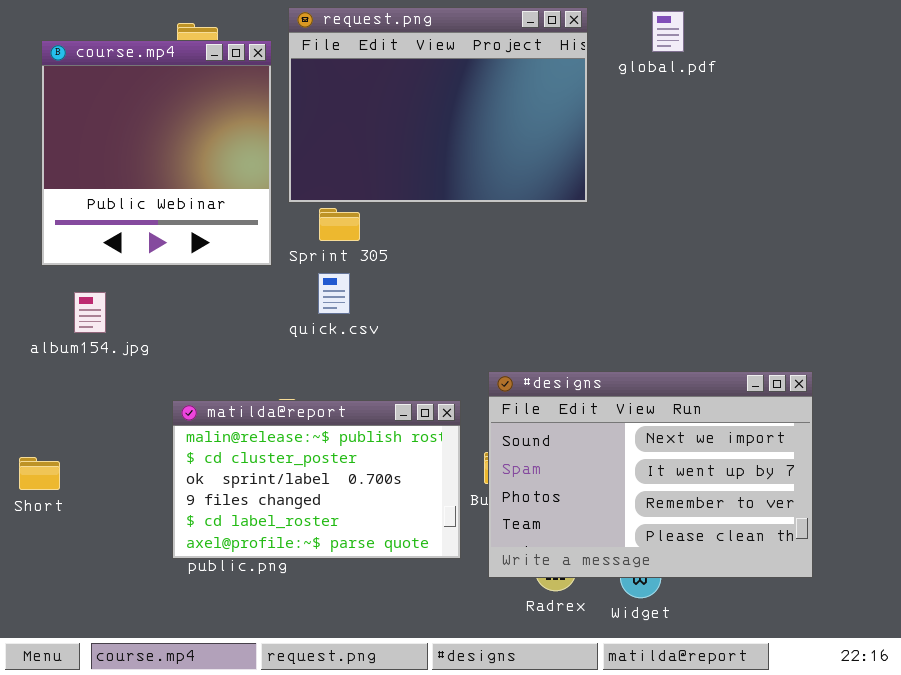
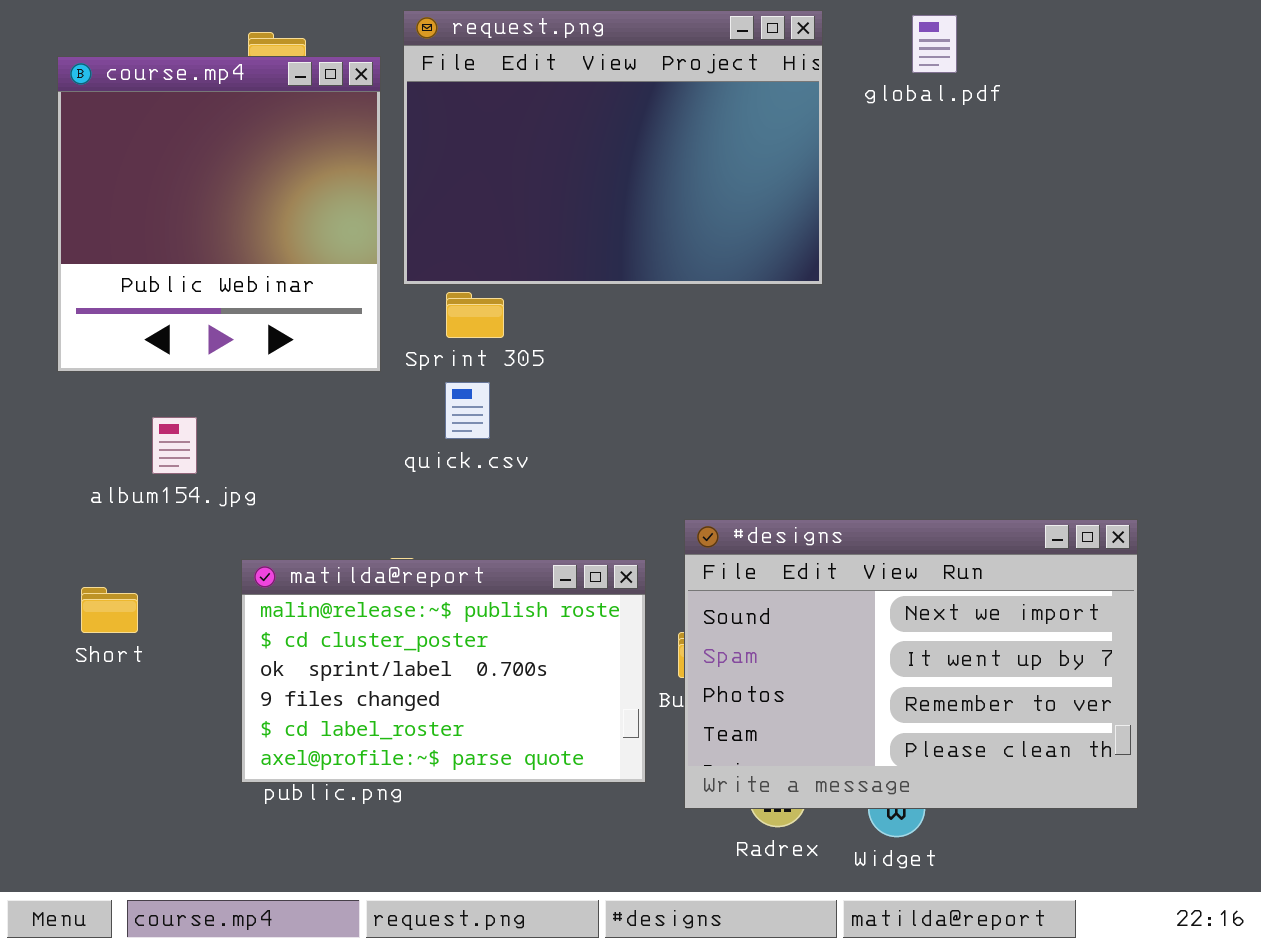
album154.jpg: [74,292,106,333] -> [152,417,197,474], moved
Short: [19,457,60,490] -> [81,587,138,633], moved

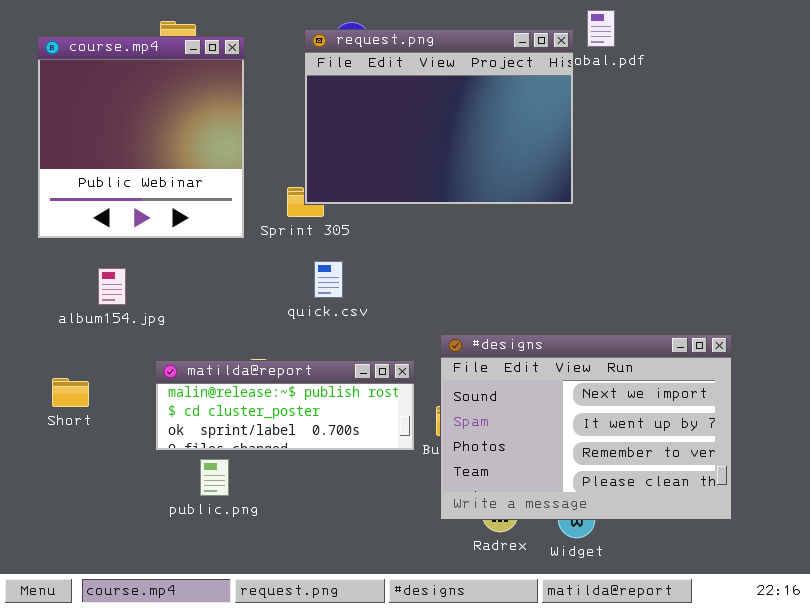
request.png: [403,10,823,285] -> [304,29,574,205], moved
quick.csv: [445,382,490,439] -> [314,261,343,298], moved
matilda@report: [241,559,646,783] -> [155,360,415,451], resized

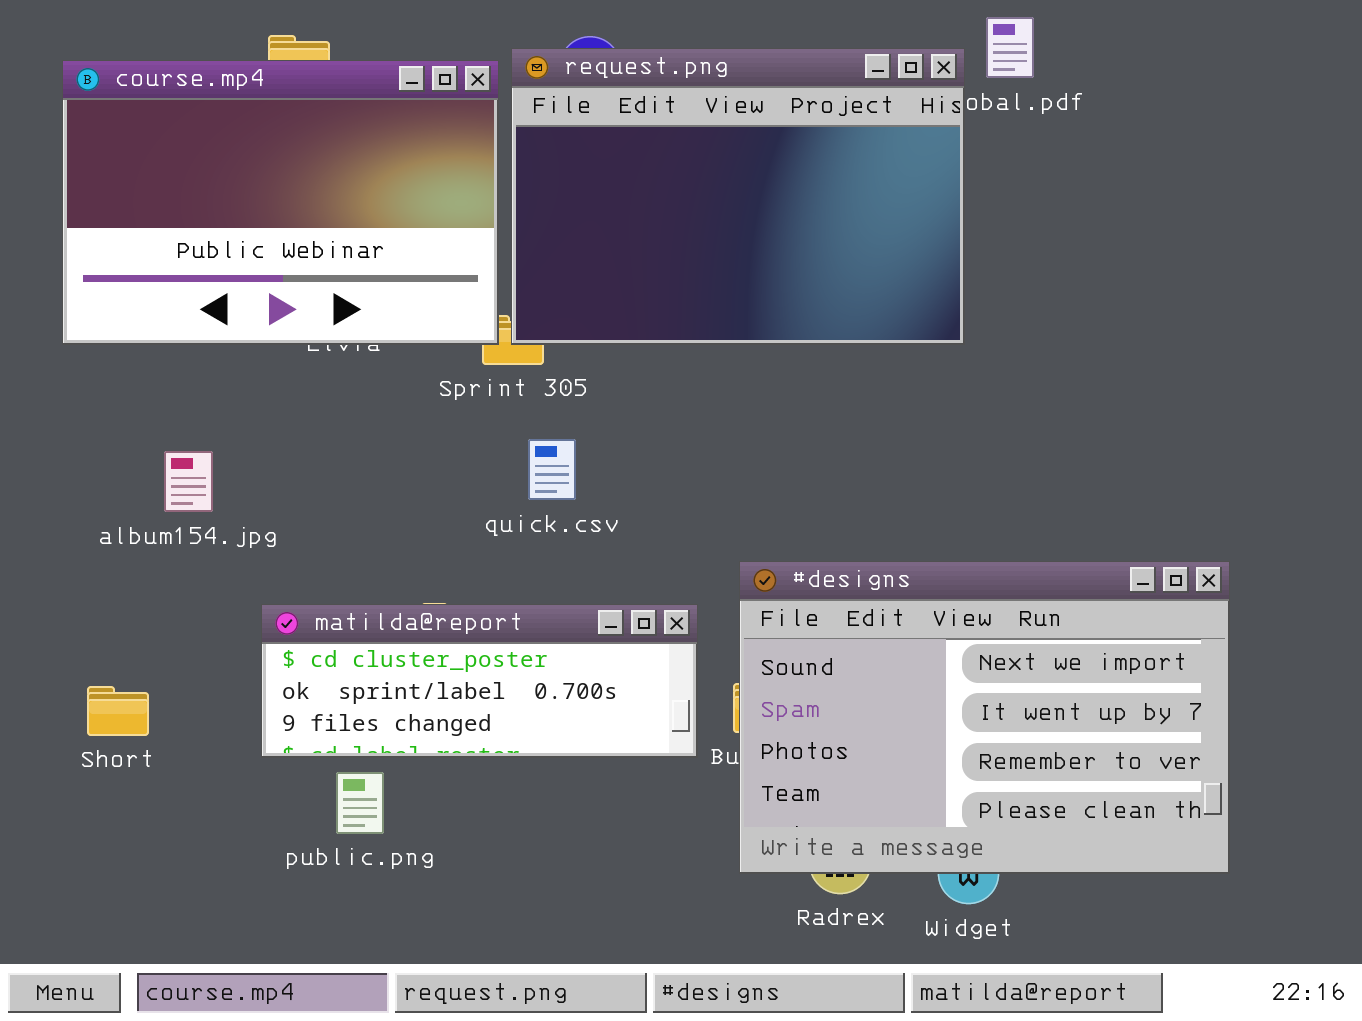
course.mp4: [37,36,245,239] -> [62,60,499,345], resized
matilda@report: [155,360,415,451] -> [261,604,698,758], scrolled down 1 row
Short: [52,378,89,407] -> [87,686,149,736], moved

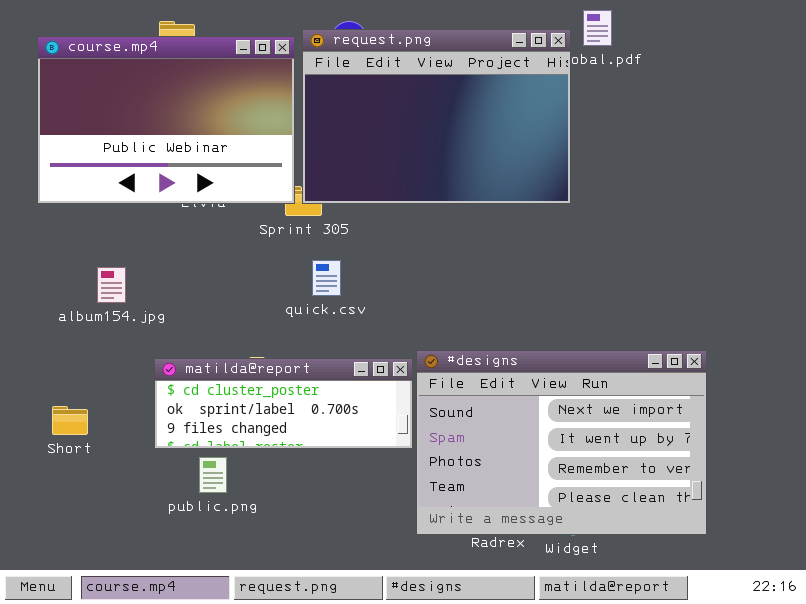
#designs: [739,561,1230,874] -> [416,350,707,535], moved

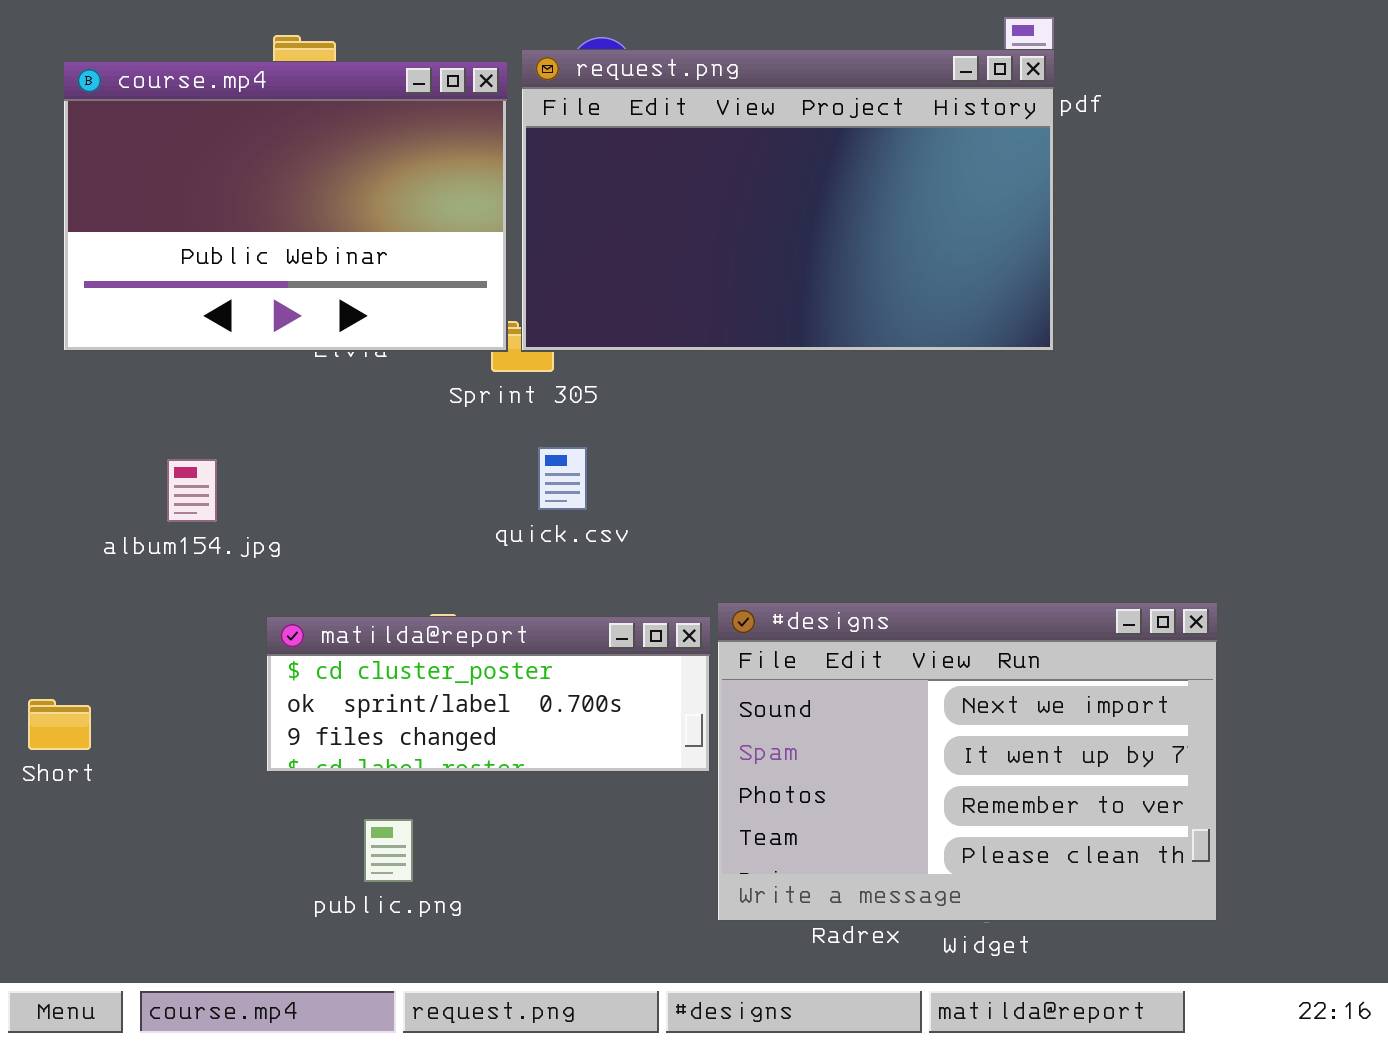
request.png: [302,29,571,204] -> [521,49,1055,352], resized
Short: [52,406,88,435] -> [28,699,91,750], moved
public.png: [199,457,227,493] -> [364,819,413,882], moved

